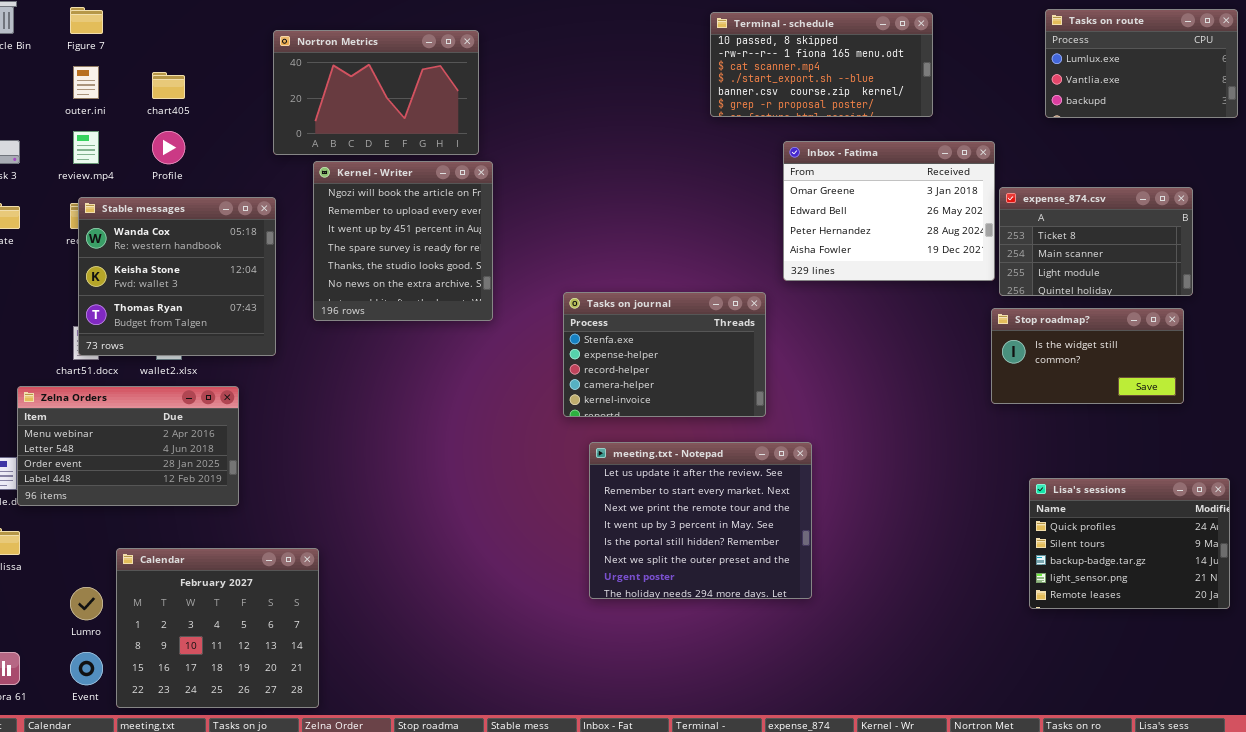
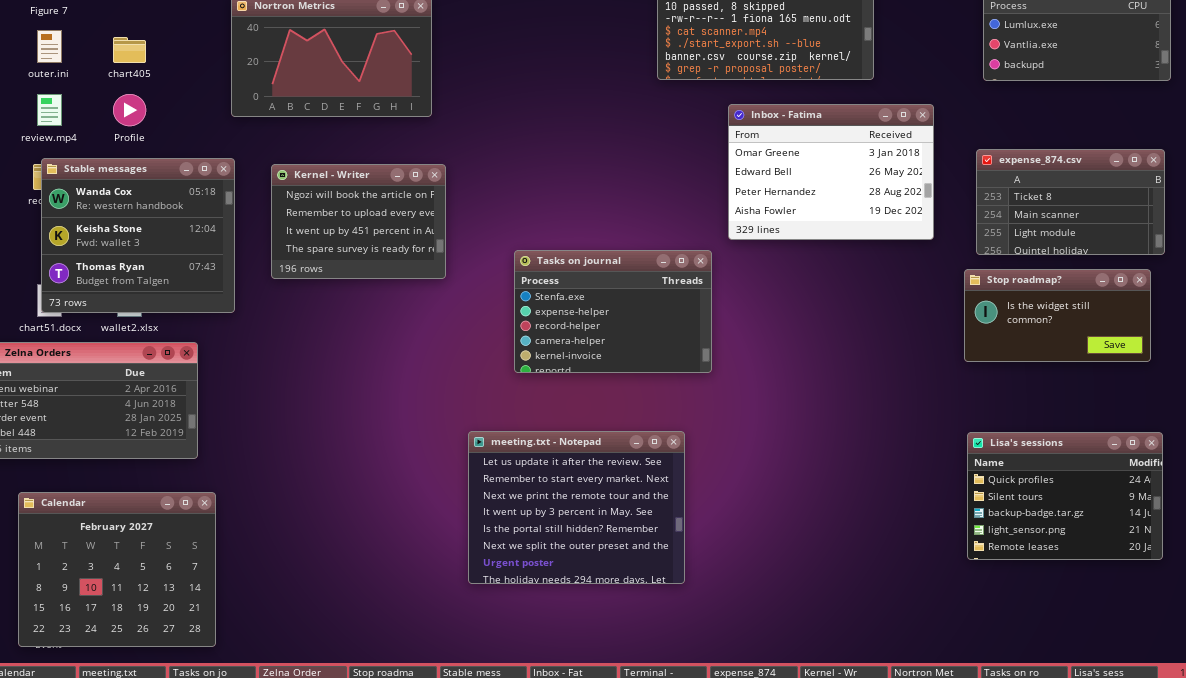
Kernel - Writer: [313,161,493,321] -> [271,164,446,279], resized
expense_874.csv: [999,187,1193,296] -> [976,149,1165,255], moved
Stop roadmap?: [991,308,1184,404] -> [964,269,1151,362], moved
meeting.txt - Notepad: [589,442,812,599] -> [468,431,685,584], moved
Calendar: [116,548,319,708] -> [18,492,216,647], moved

